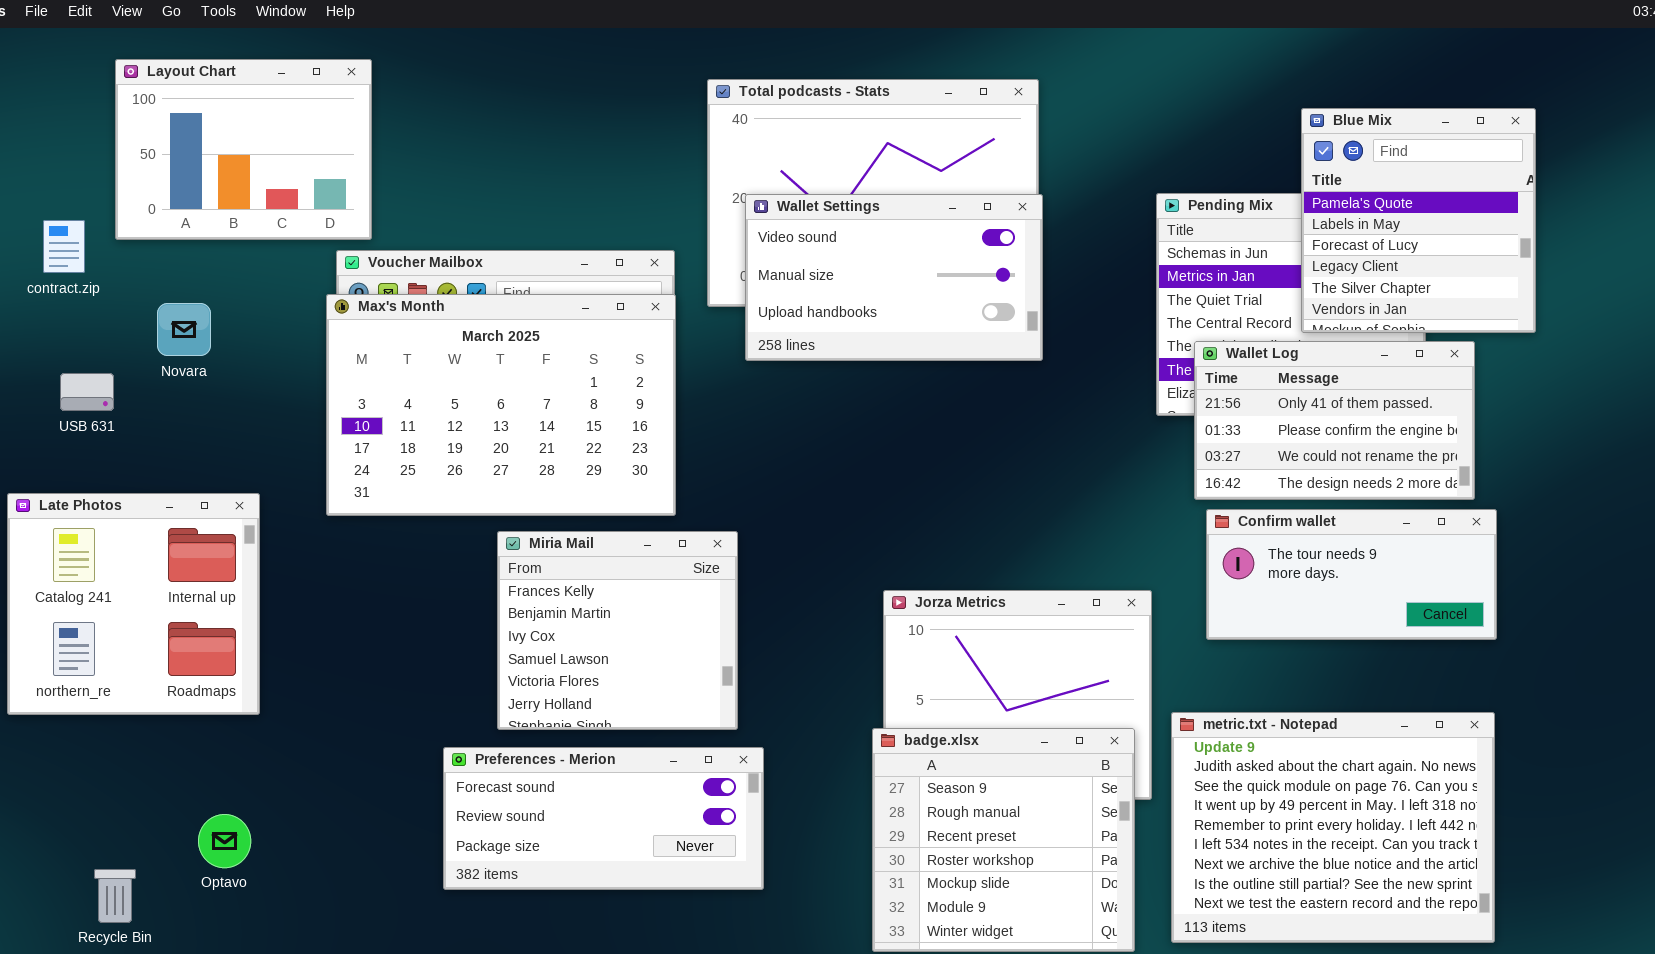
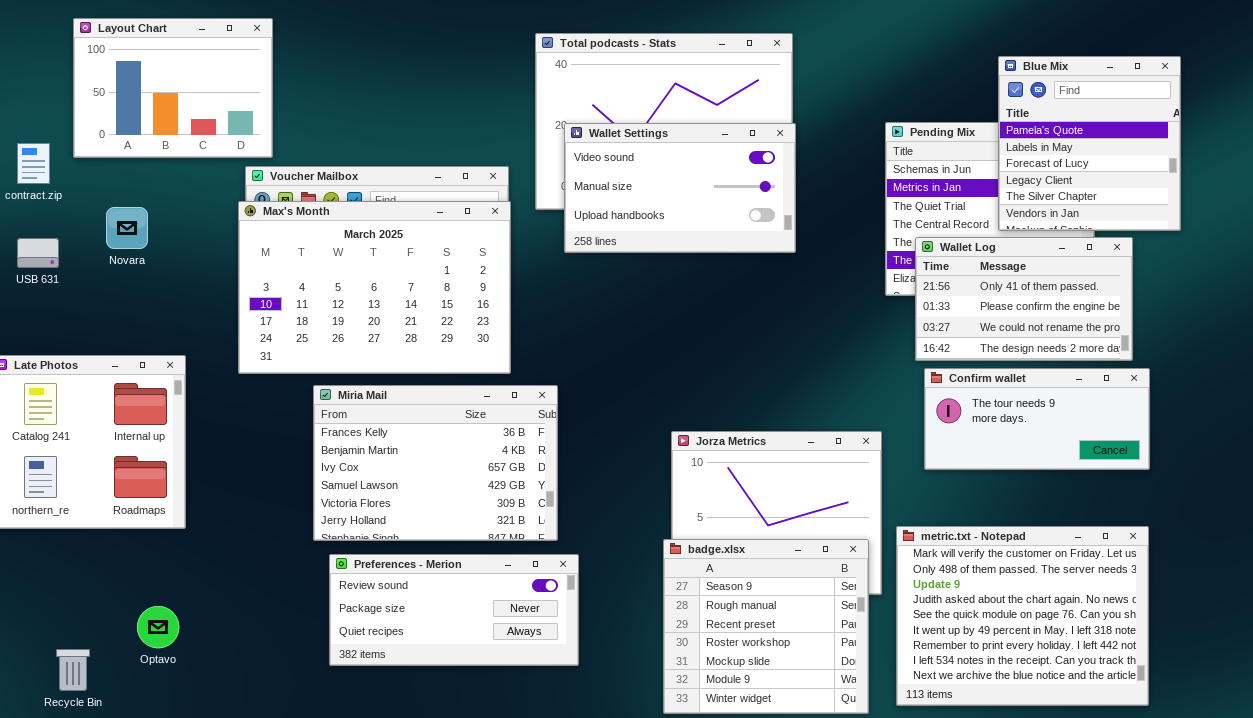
USB 631: [60,373,114,411] -> [17,238,59,268], moved
Miria Mail: [497,531,738,730] -> [313,385,558,541], resized
metric.txt - Notepad: [1171,712,1495,943] -> [896,526,1149,706], scrolled up 2 rows
Preferences - Merion: [443,747,764,890] -> [329,554,579,666], scrolled down 1 row

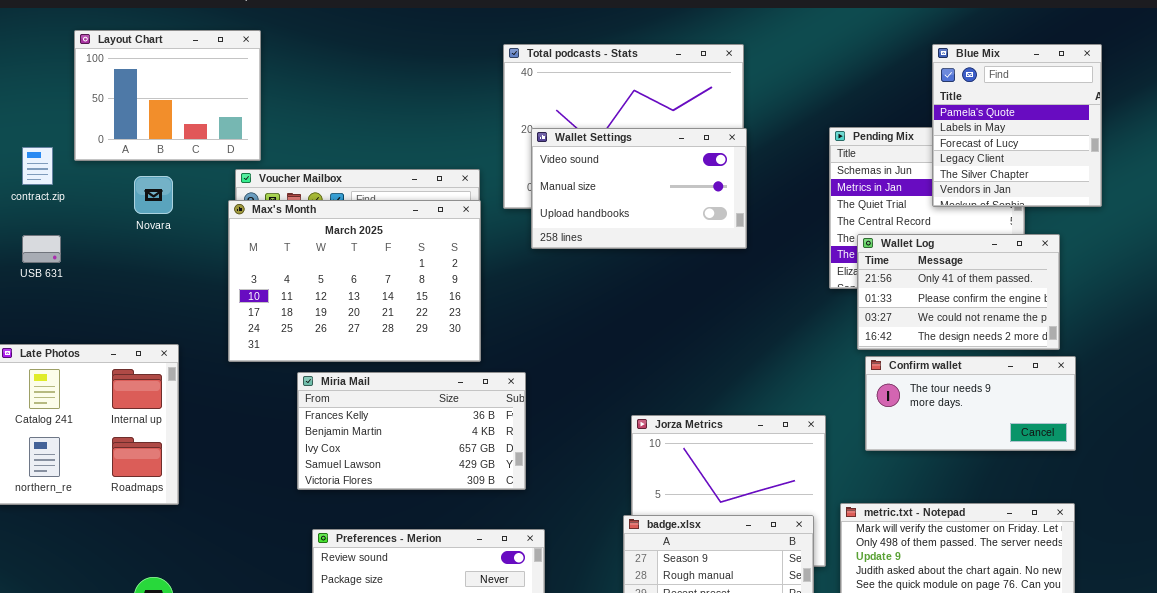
Blue Mix: [998,56,1181,231] -> [932,44,1102,207], moved
Novara: [106,207,148,249] -> [134,176,173,214], moved
Miria Mail: [313,385,558,541] -> [297,372,526,490], resized

